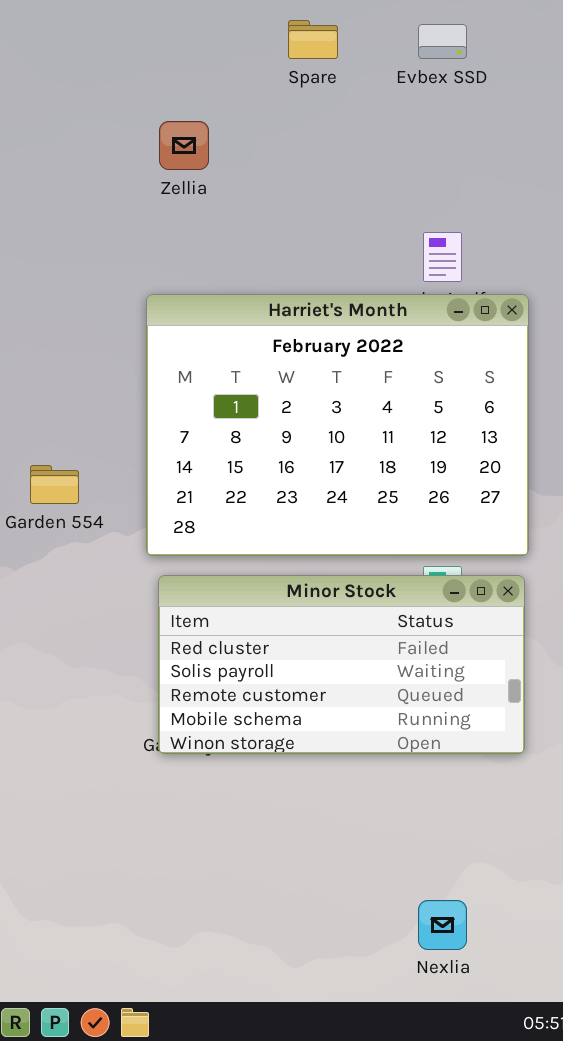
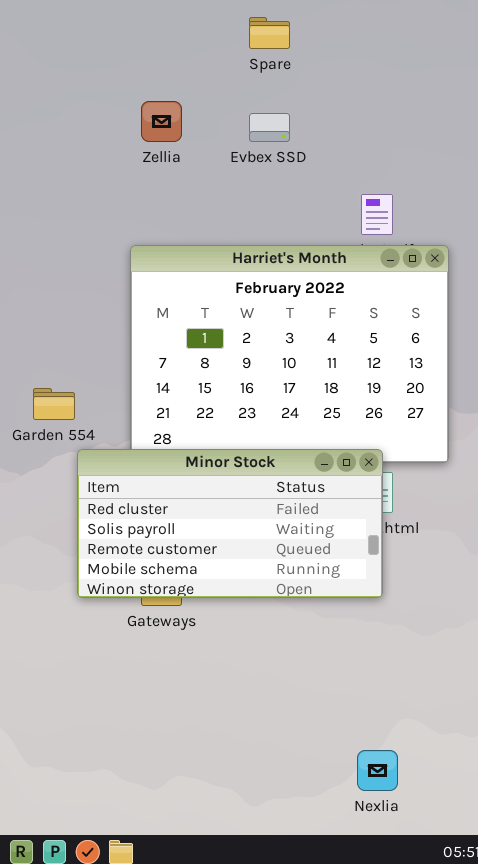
Evbex SSD: [418,24,467,59] -> [249,113,290,142], moved
Minor Stock: [158,575,525,754] -> [77,449,383,598], moved

